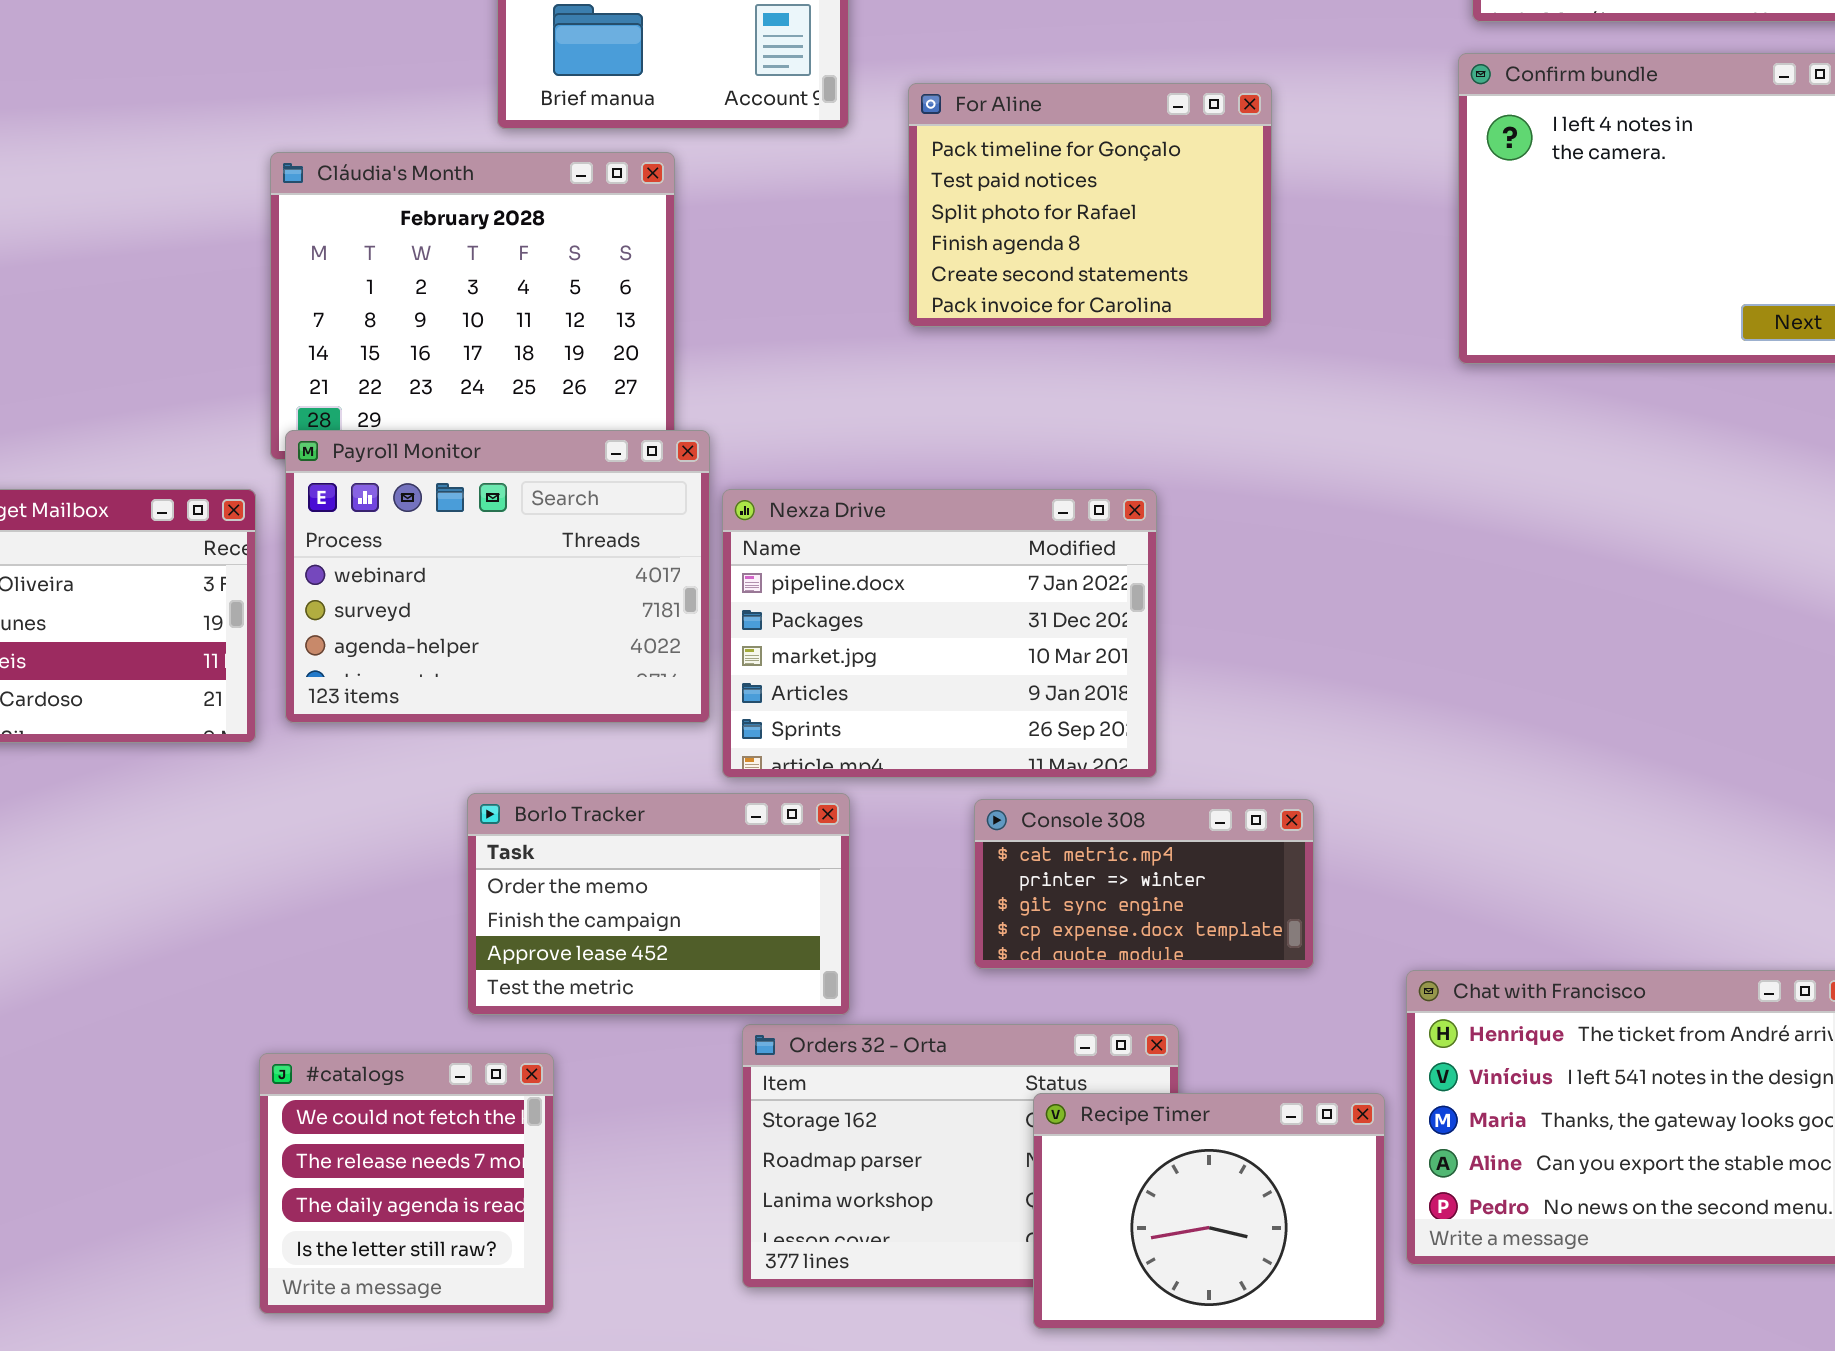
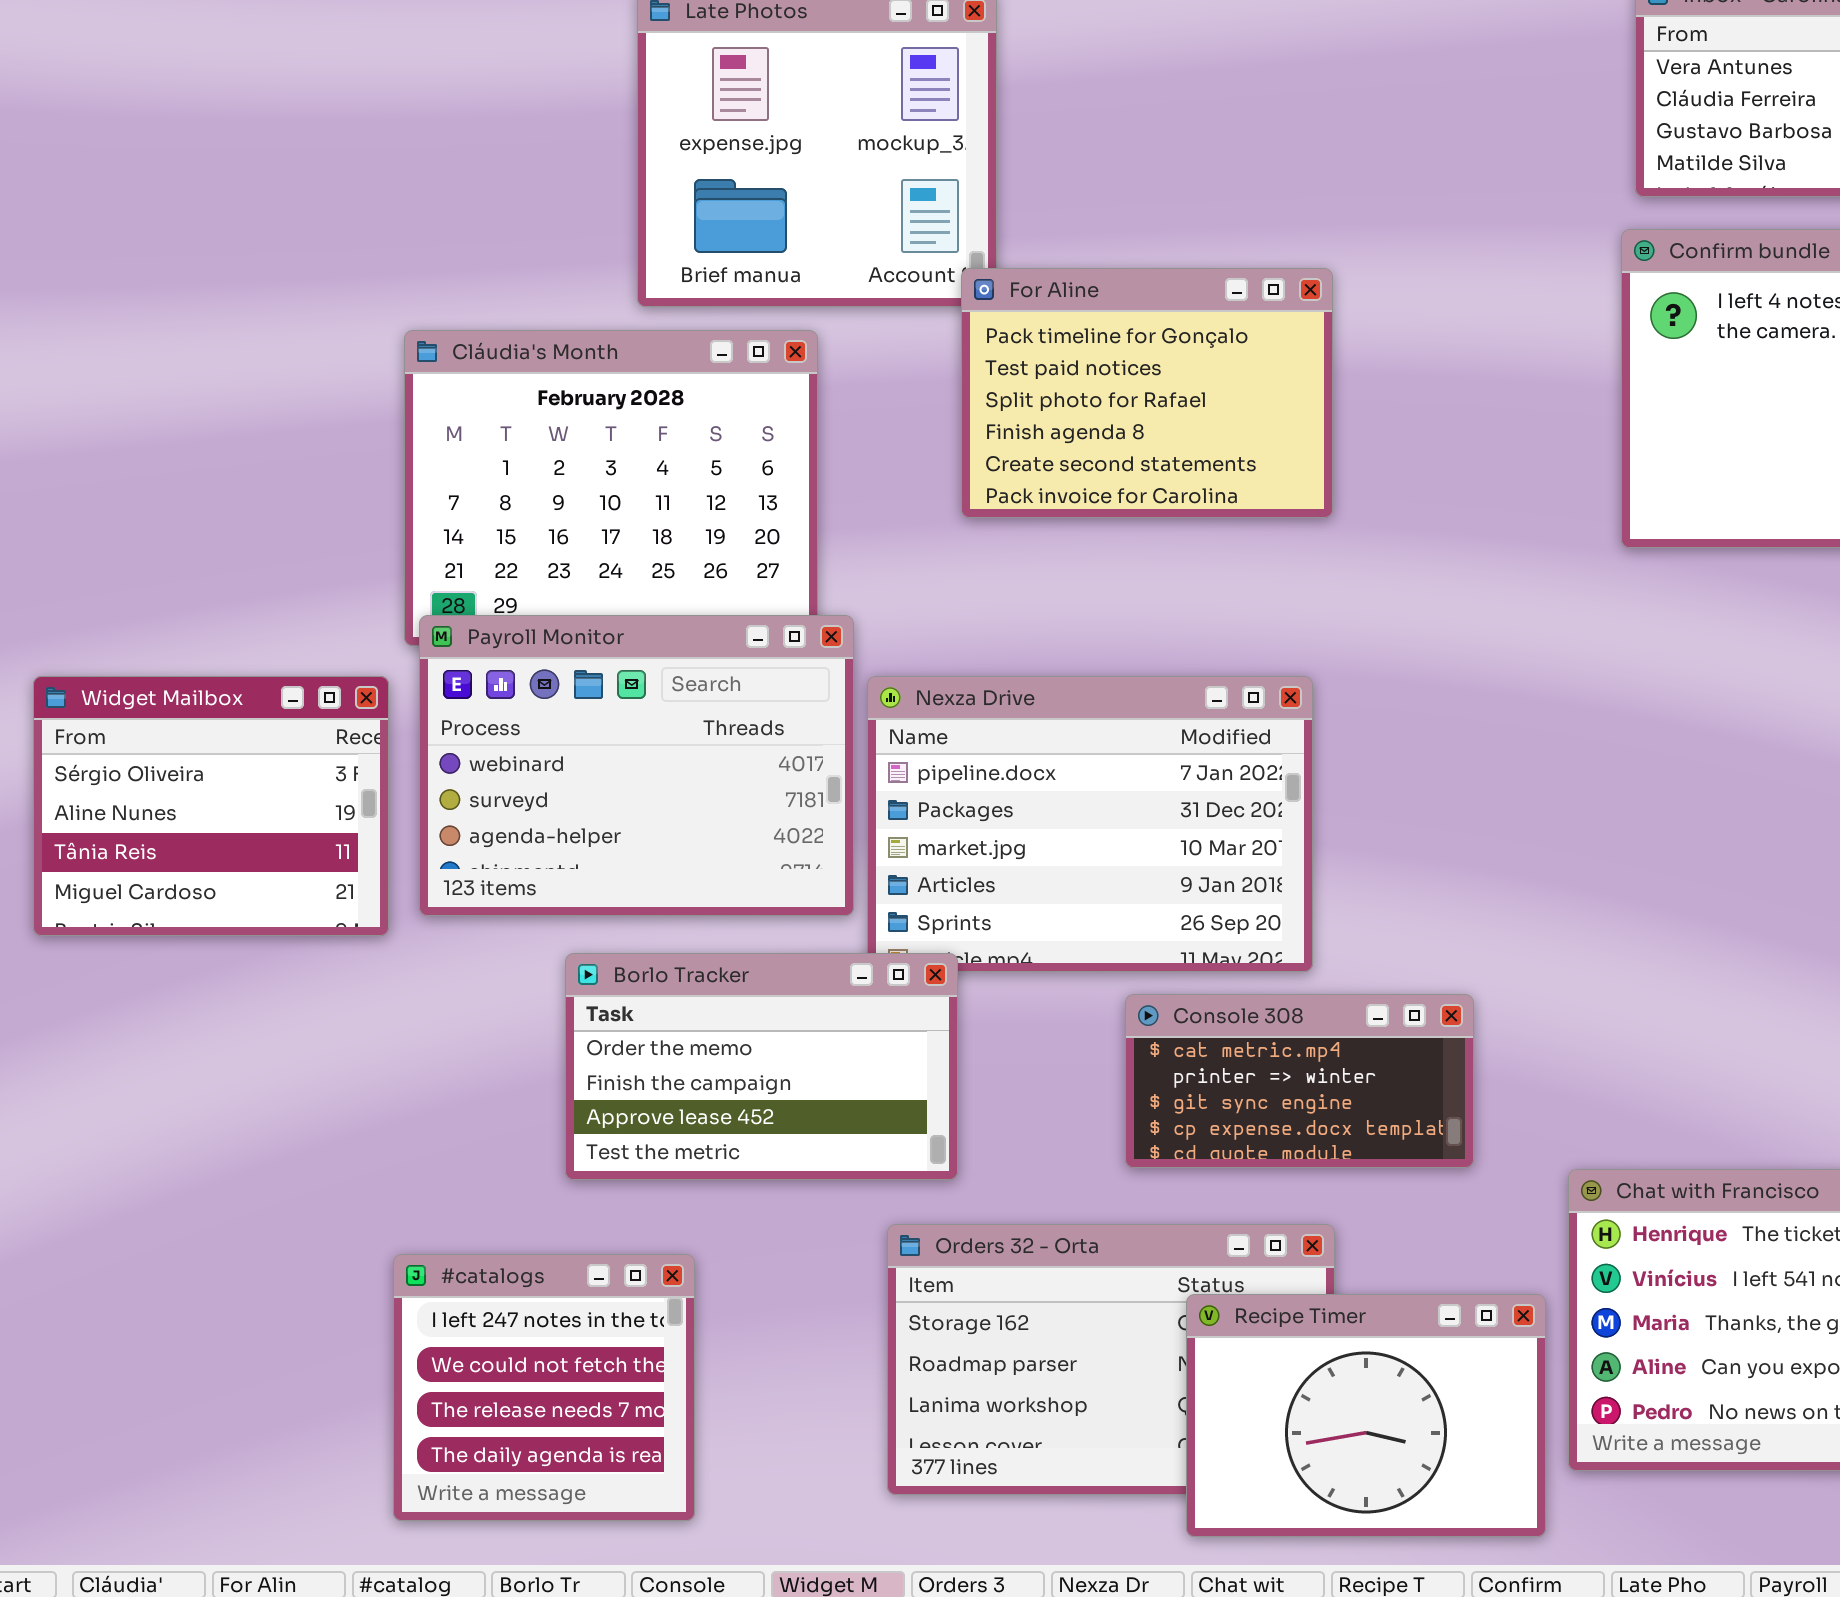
For Aline: [908,83,1272,327] -> [961,268,1333,518], moved
Borlo Tracker: [467,793,850,1015] -> [565,953,958,1180], moved
#catalogs: [259,1053,554,1314] -> [393,1254,695,1521], scrolled up 1 row

